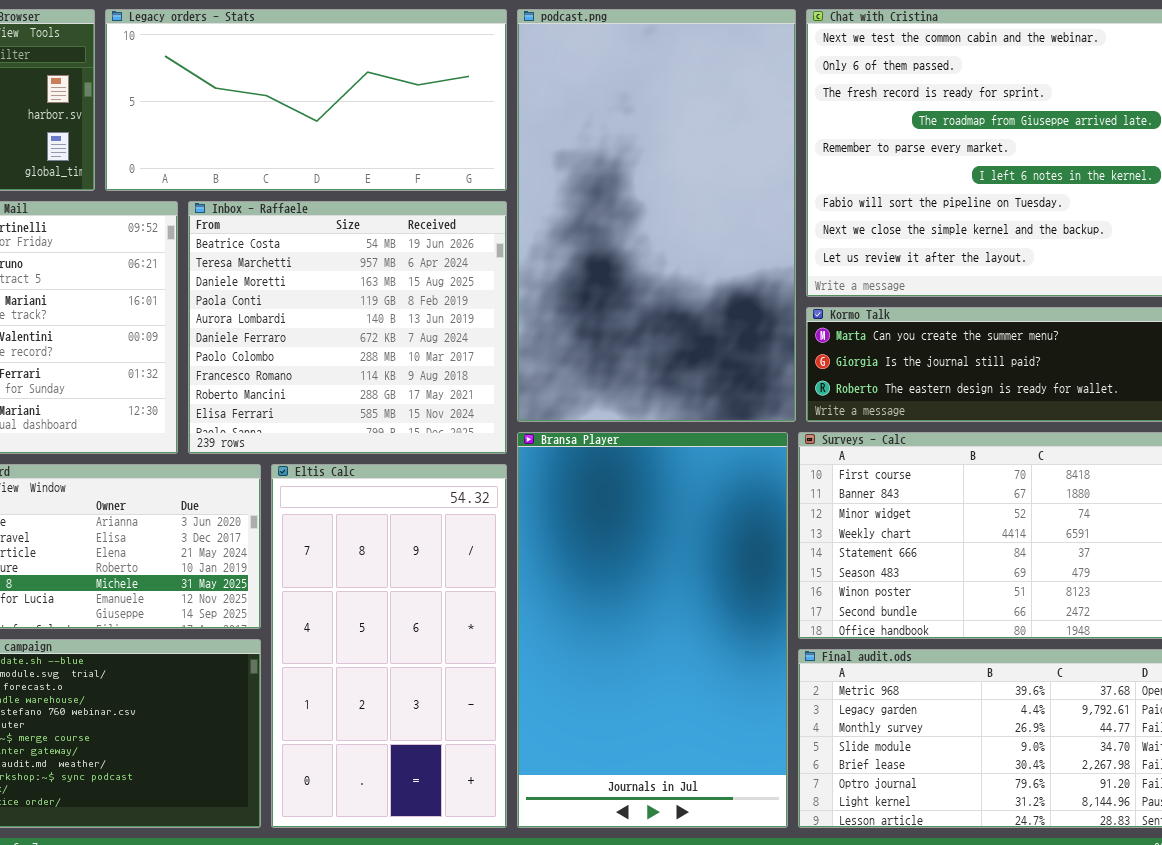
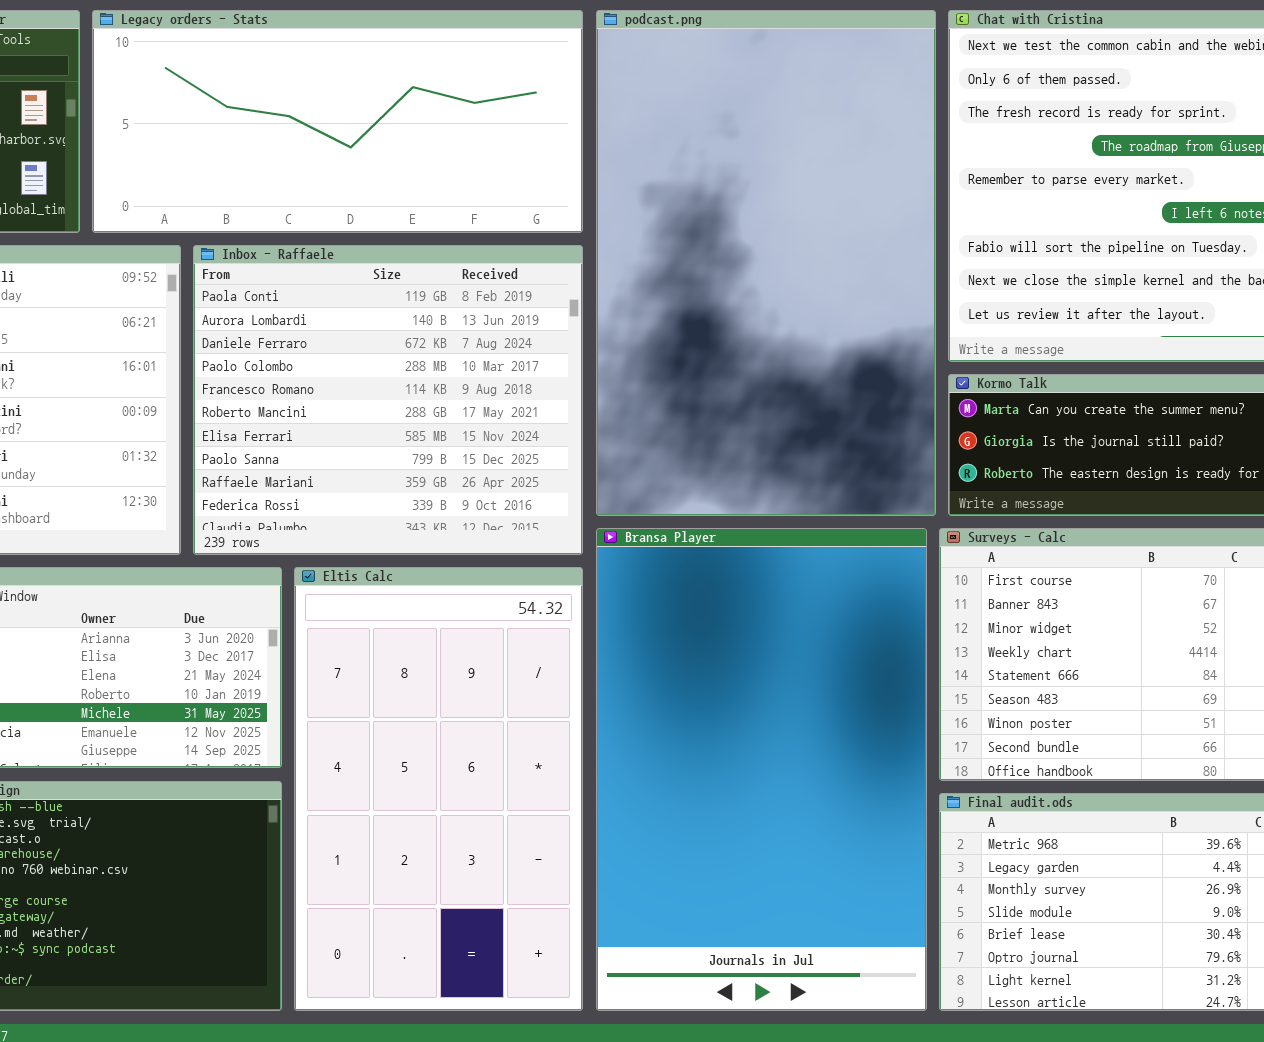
Inbox - Raffaele: [188,201,507,454] -> [193,245,583,555], scrolled down 3 rows

